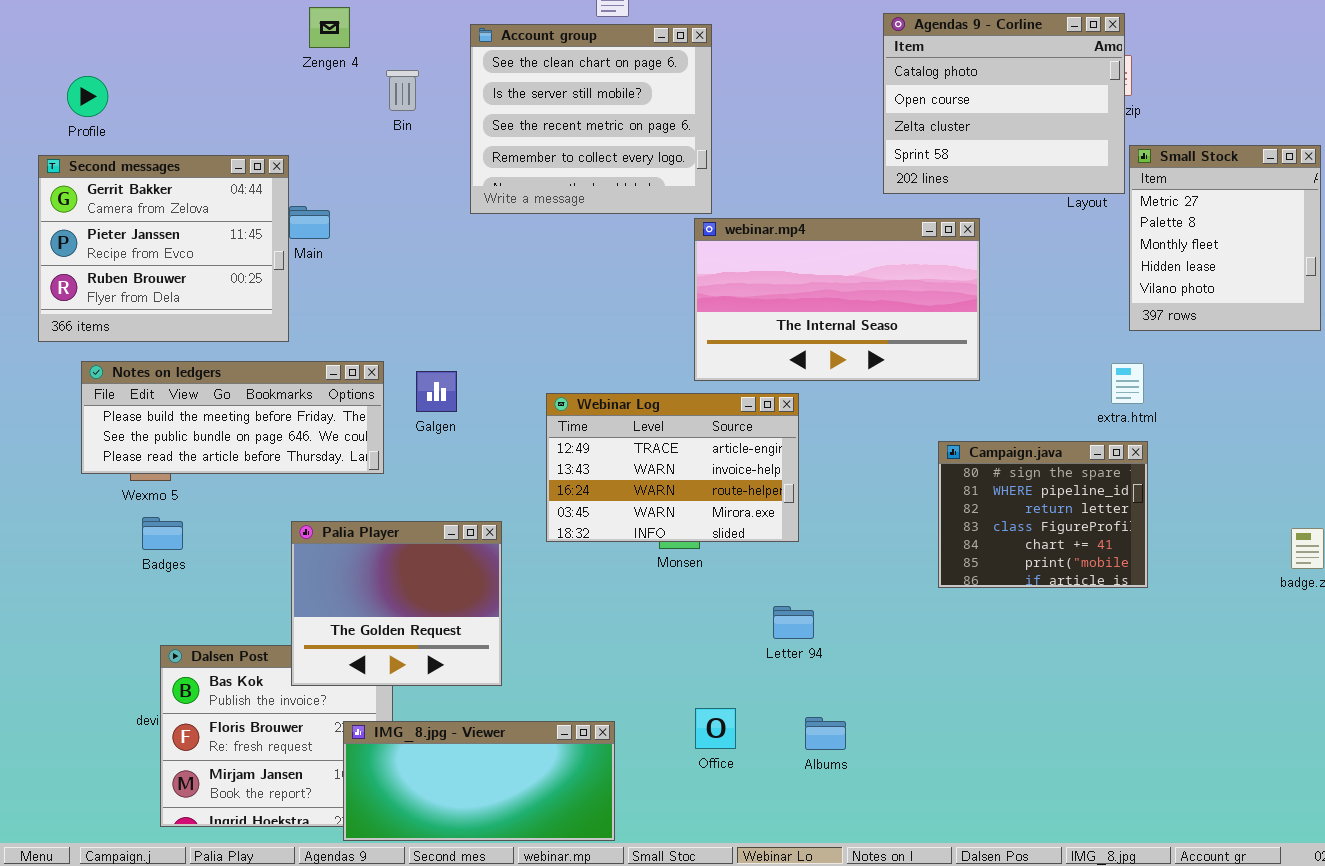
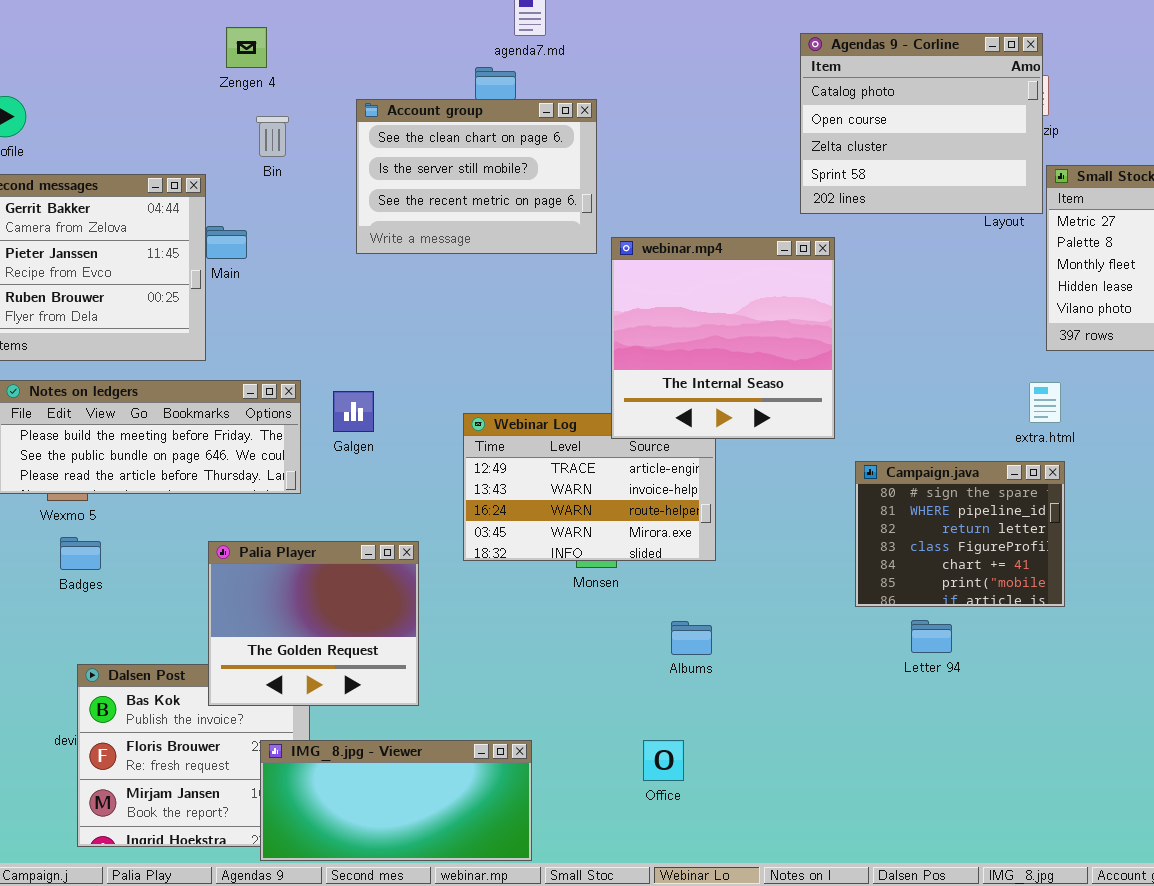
Account group: [470,24,712,214] -> [356,99,597,254], moved, resized
Bin: [386,70,419,111] -> [256,116,289,157], moved
webinar.mp4: [694,218,980,381] -> [611,237,835,439], resized
Letter 94: [773,606,814,639] -> [911,620,952,653], moved
Office: [695,708,736,749] -> [643,740,684,781], moved
Albums: [805,717,846,750] -> [671,621,712,655], moved

